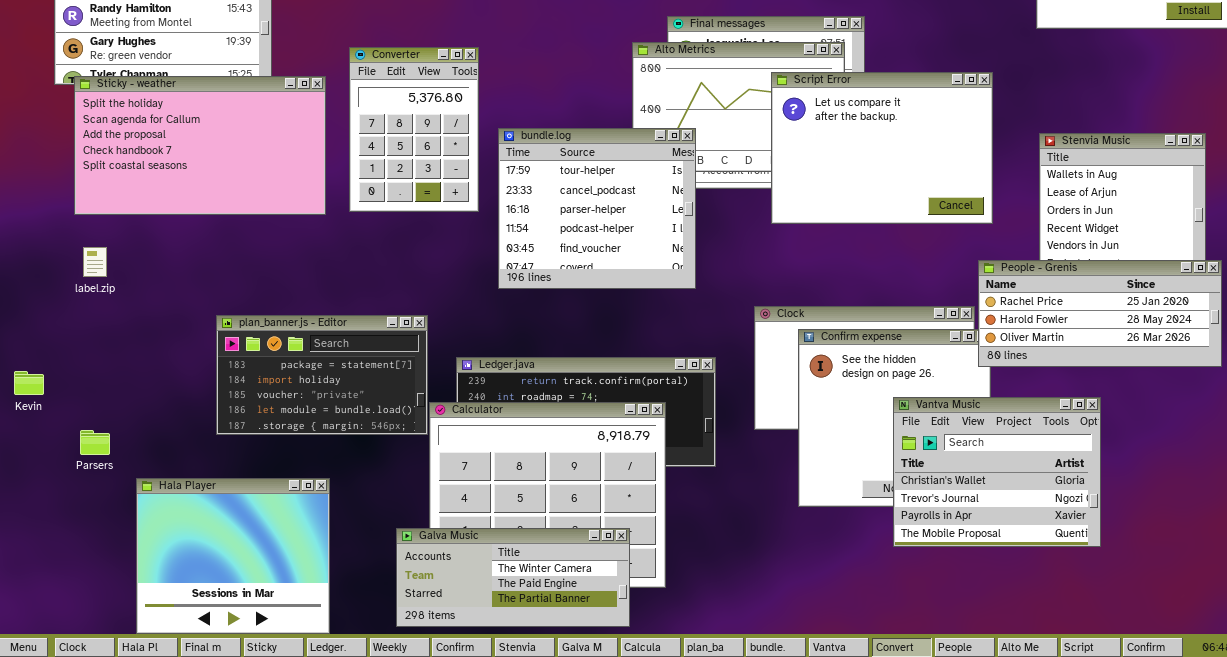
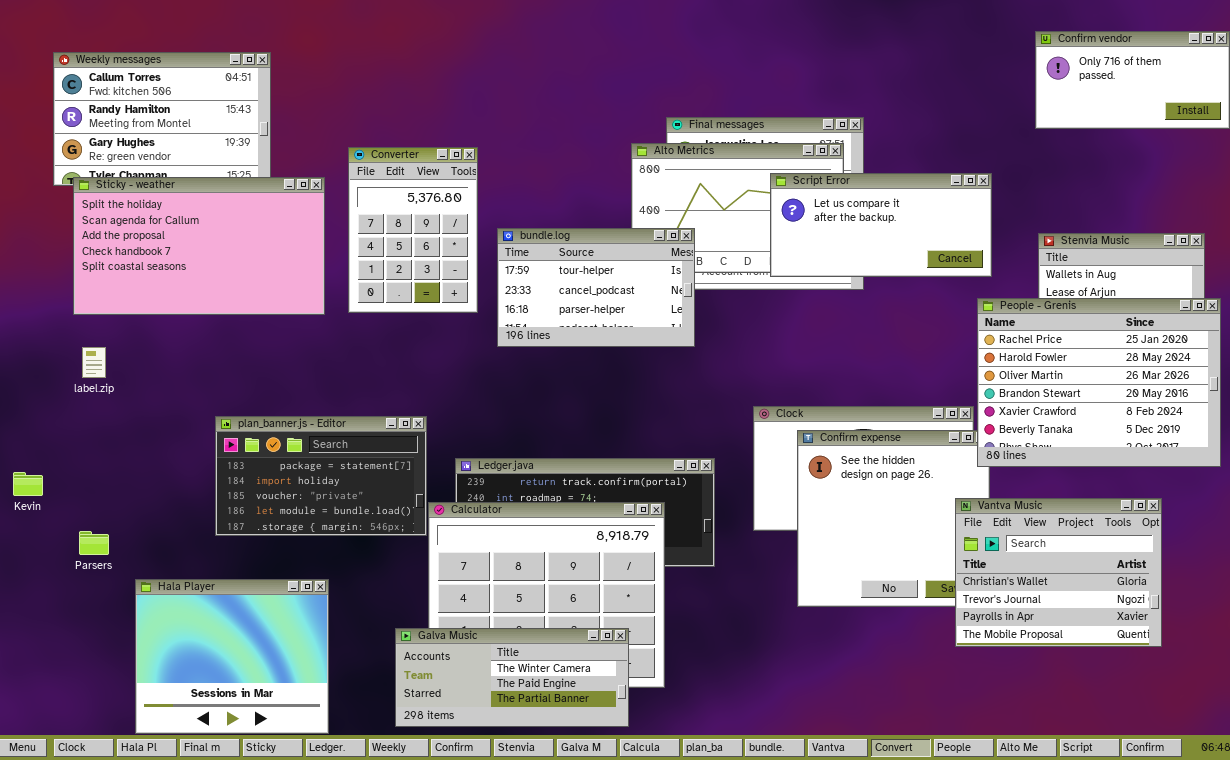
Script Error: [771,72,993,224] -> [770,173,992,277], resized
bundle.log: [498,128,696,289] -> [497,228,695,347], resized
People - Grenis: [978,260,1222,367] -> [977,298,1221,467], resized
Vantva Music: [893,397,1101,547] -> [955,498,1162,647], moved

